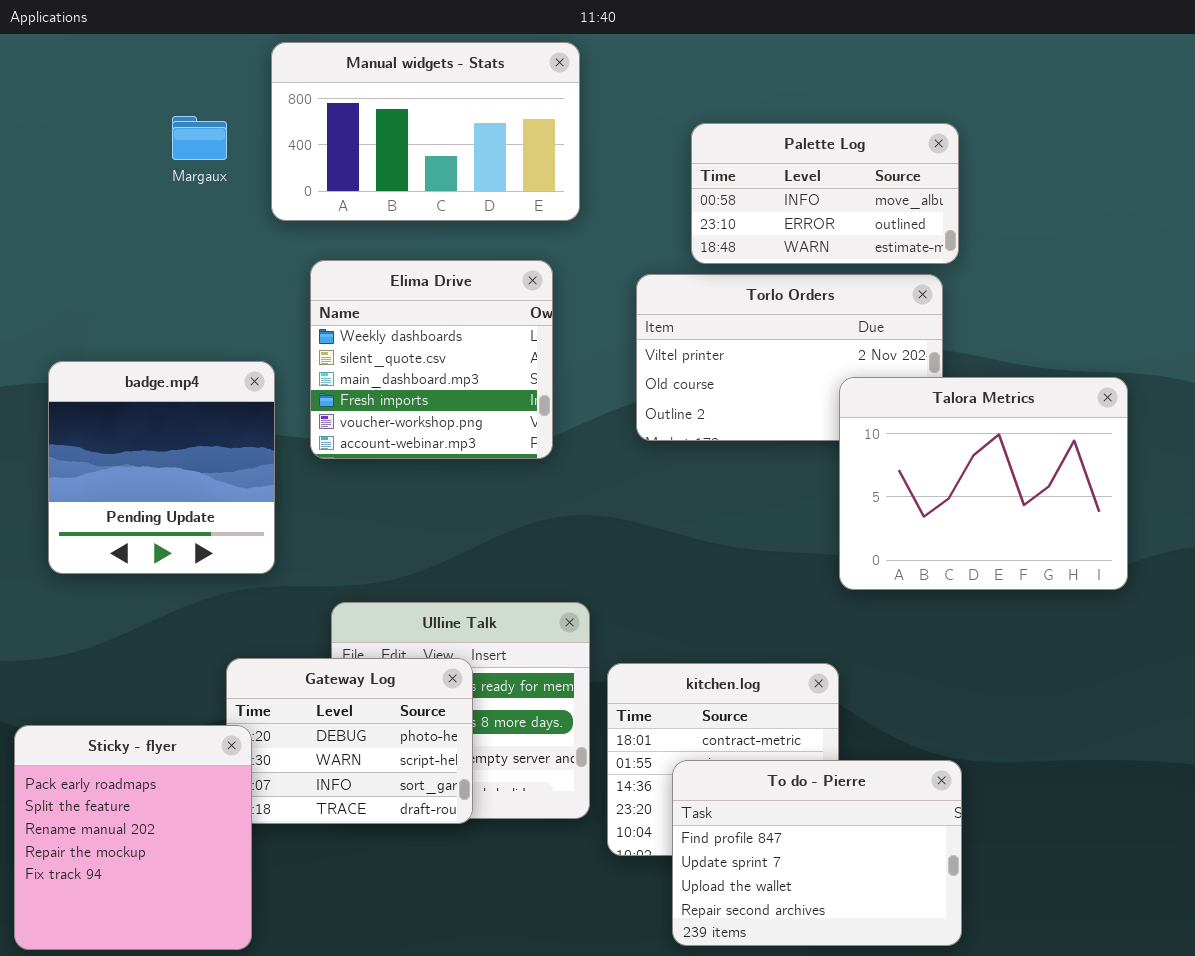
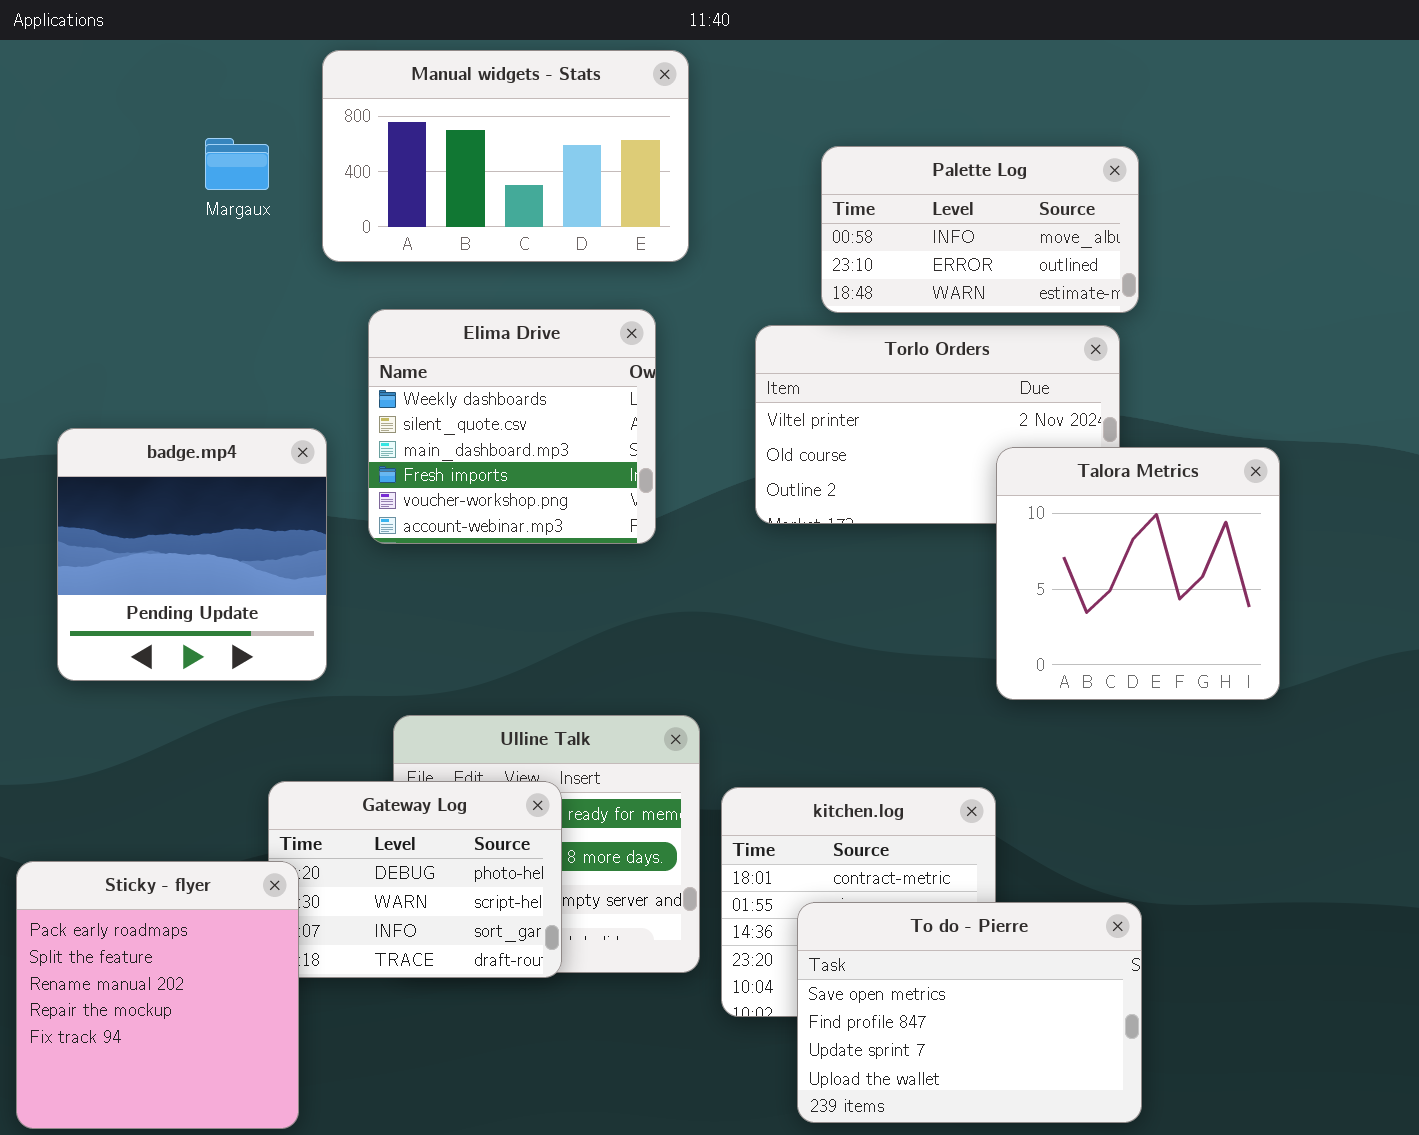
Talora Metrics: [839,377,1128,590] -> [996,447,1280,700], resized
To do - Pierre: [672,760,962,946] -> [797,902,1142,1123], scrolled up 1 row

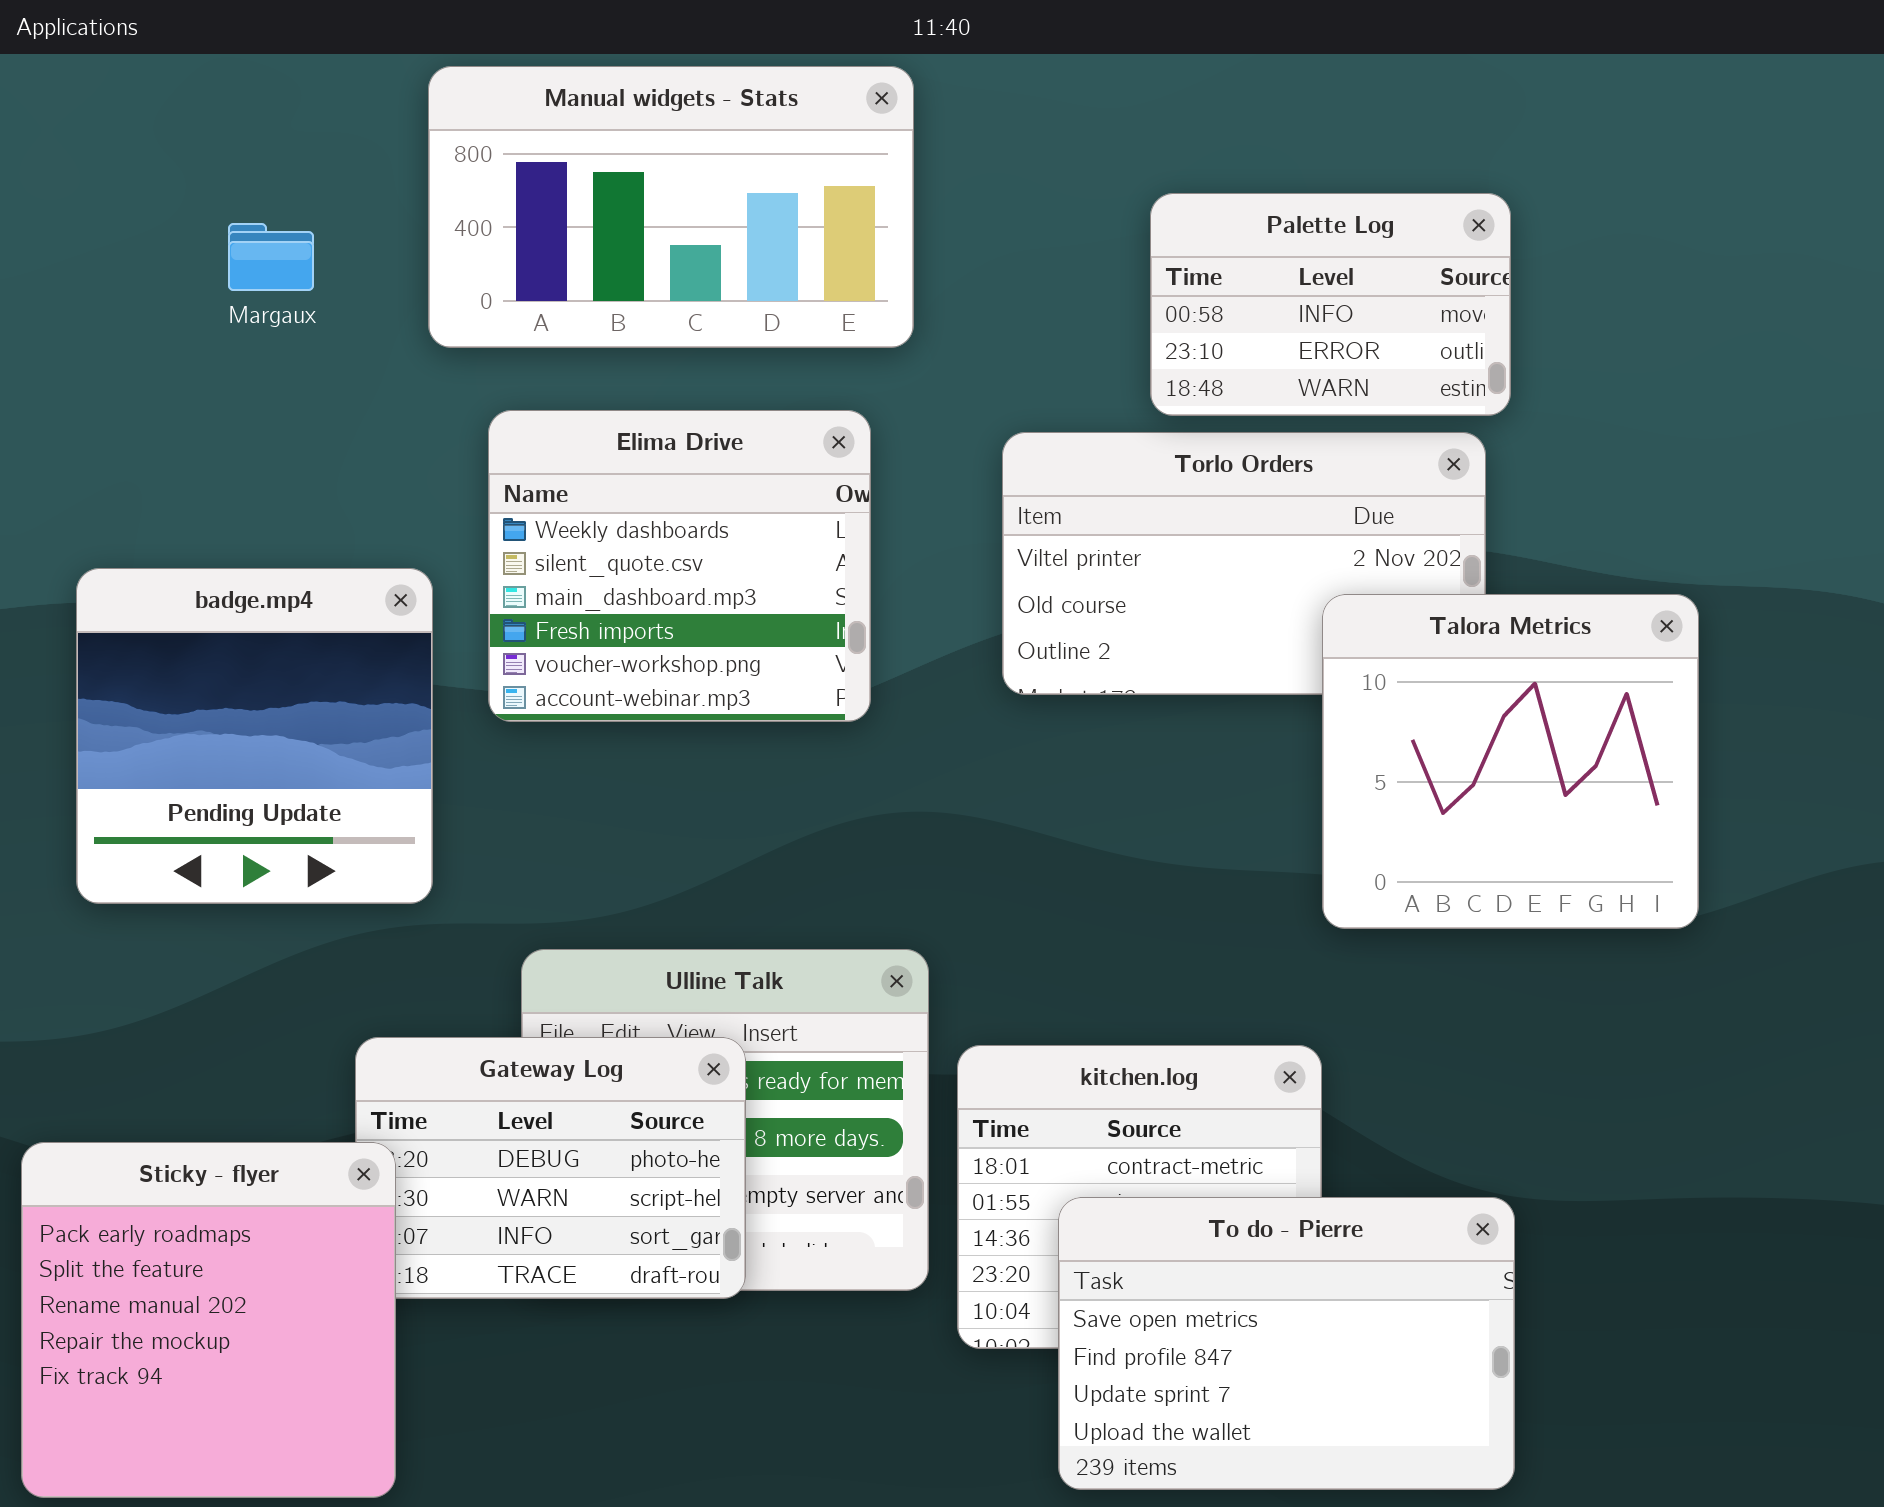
Margaux: [205,138,269,190] -> [228,223,314,291], moved
Palette Log: [821,146,1139,313] -> [1150,193,1511,416], resized

